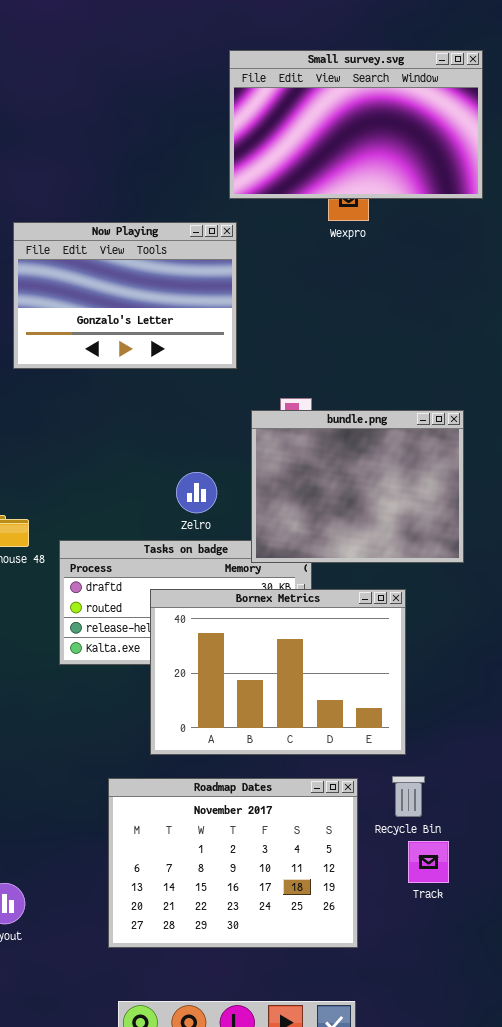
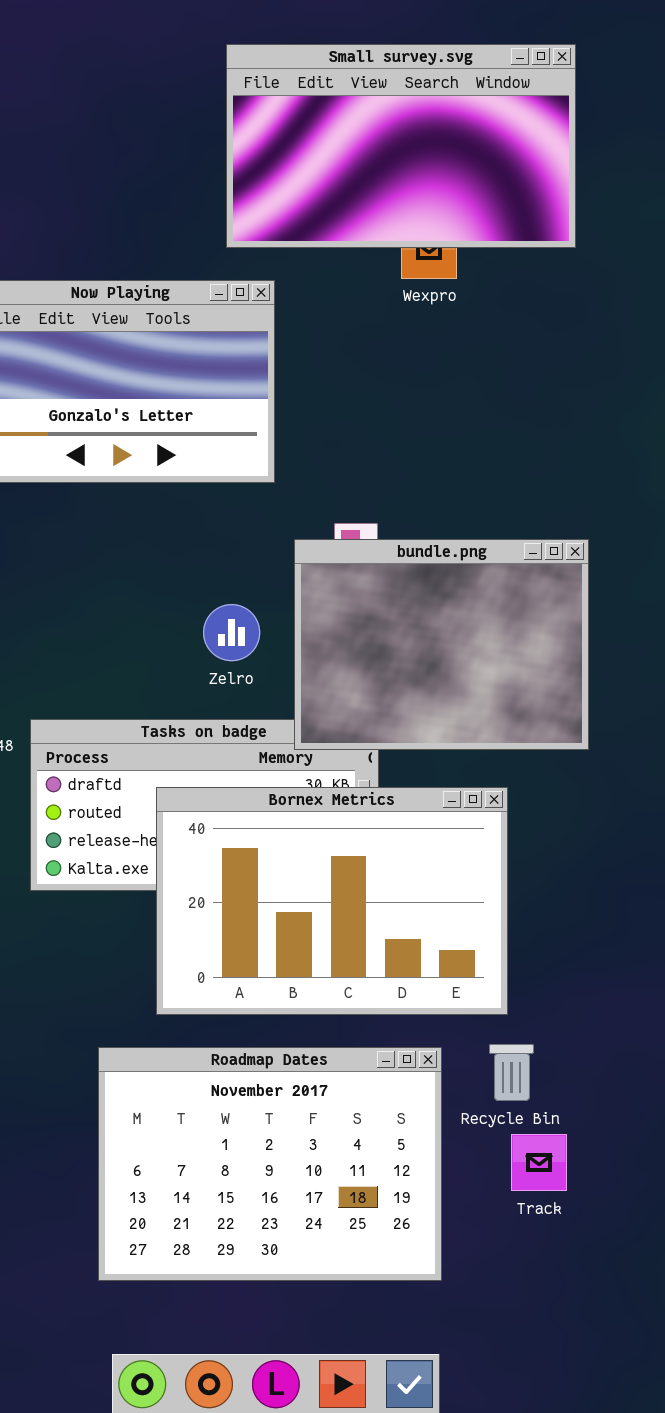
Small survey.svg: [229,50,483,199] -> [226,44,576,248], moved
Zelro: [176,472,217,513] -> [203,604,260,661], moved

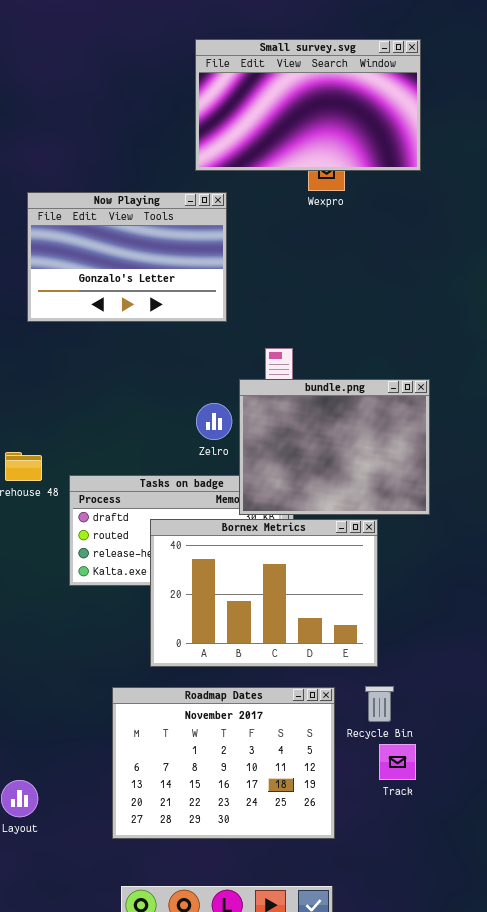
bundle.png: [294,539,589,750] -> [239,379,430,515], moved
Zelro: [203,604,260,661] -> [196,403,232,440], moved

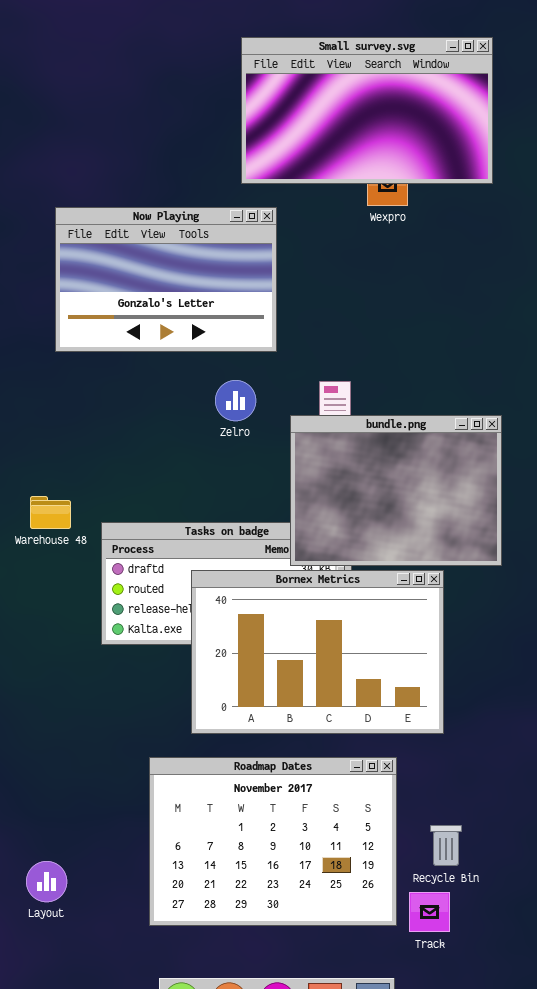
Zelro: [196,403,232,440] -> [215,380,256,421], moved
Recycle Bin: [365,686,394,722] -> [430,825,462,866], moved
Track: [379,744,416,780] -> [409,892,450,932], moved

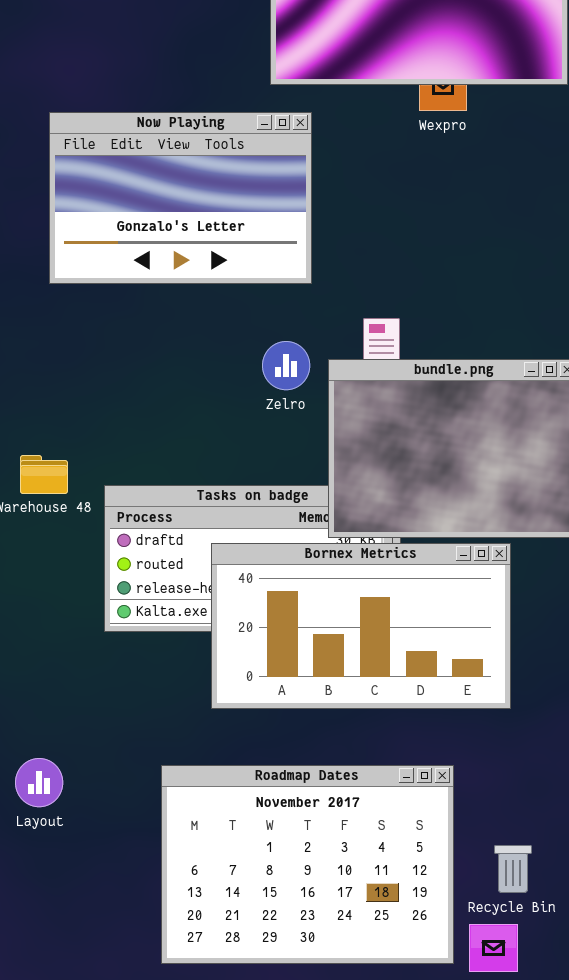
Zelro: [215,380,256,421] -> [262,341,310,390], moved
Bornex Metrics: [191,570,444,734] -> [211,543,511,709], resized
Layout: [26,861,67,902] -> [15,758,63,807], moved

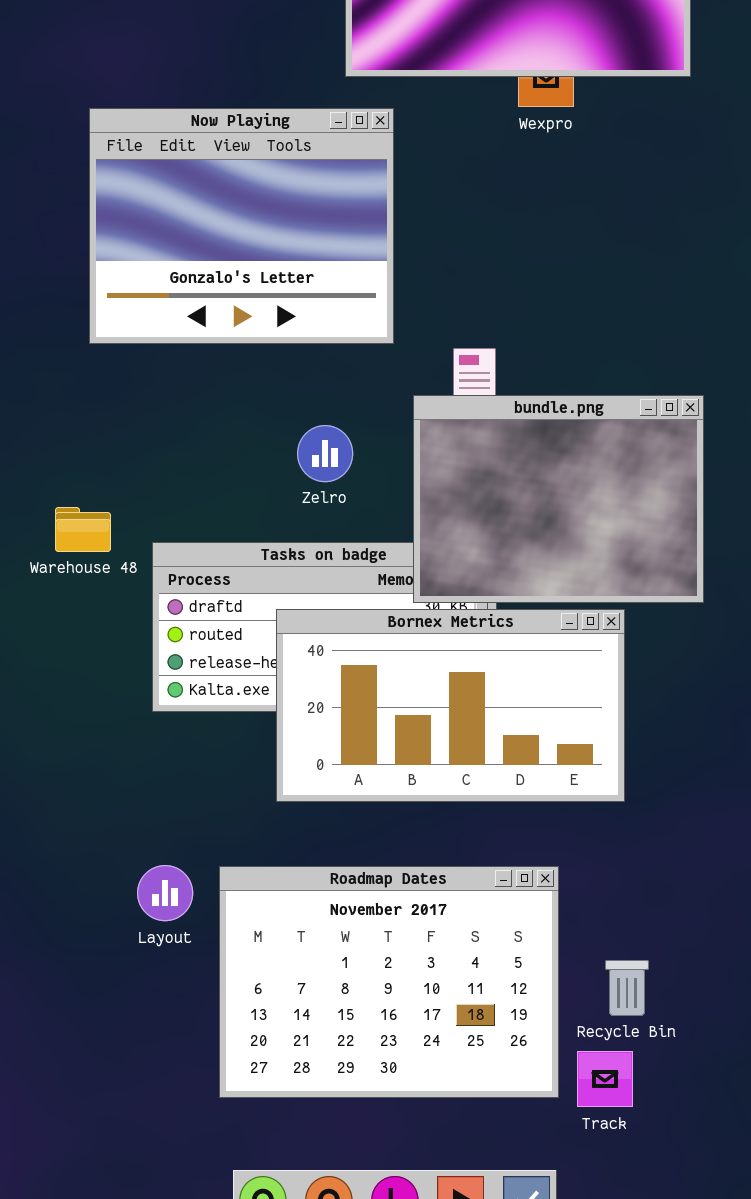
Now Playing: [49,112,312,284] -> [89,108,394,344], resized
Zelro: [262,341,310,390] -> [297,425,353,482], moved
Layout: [15,758,63,807] -> [137,865,193,921], moved

